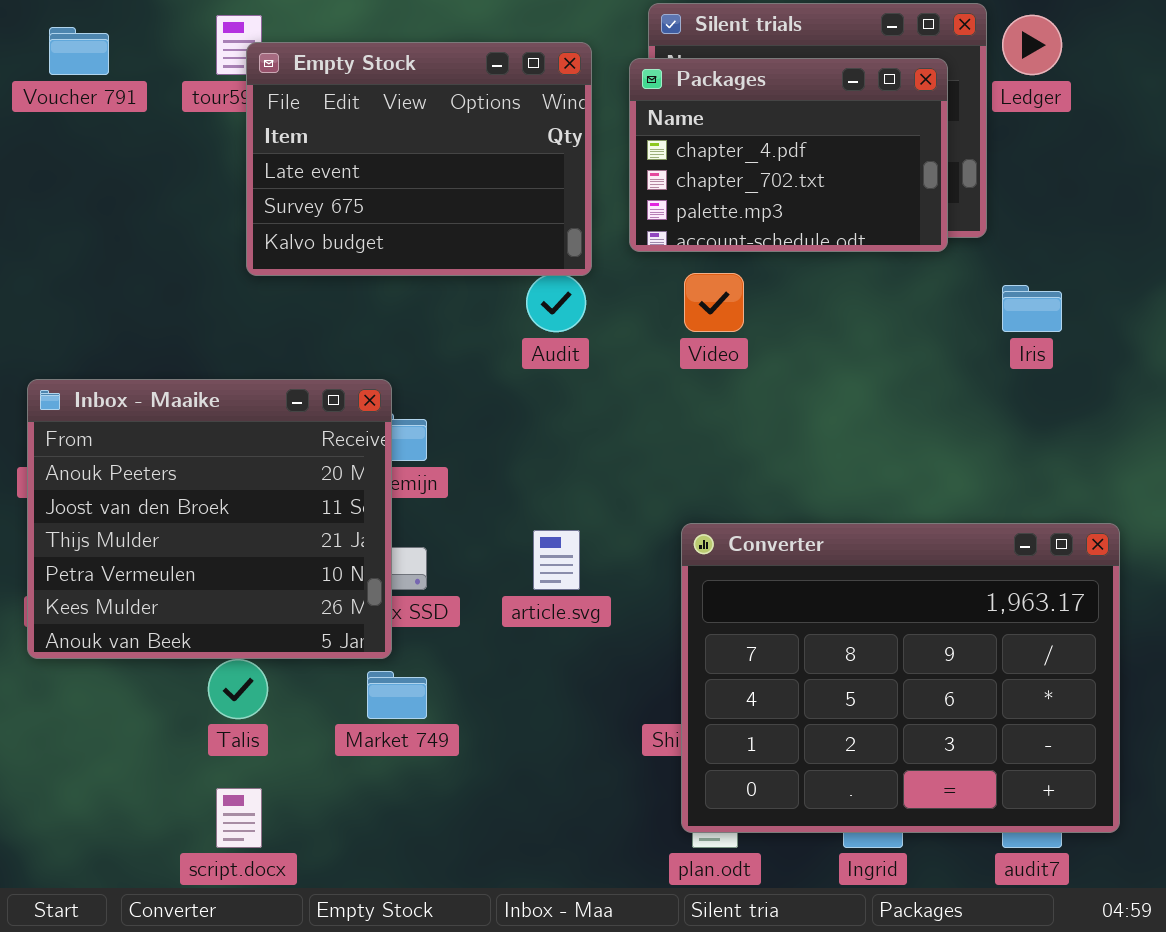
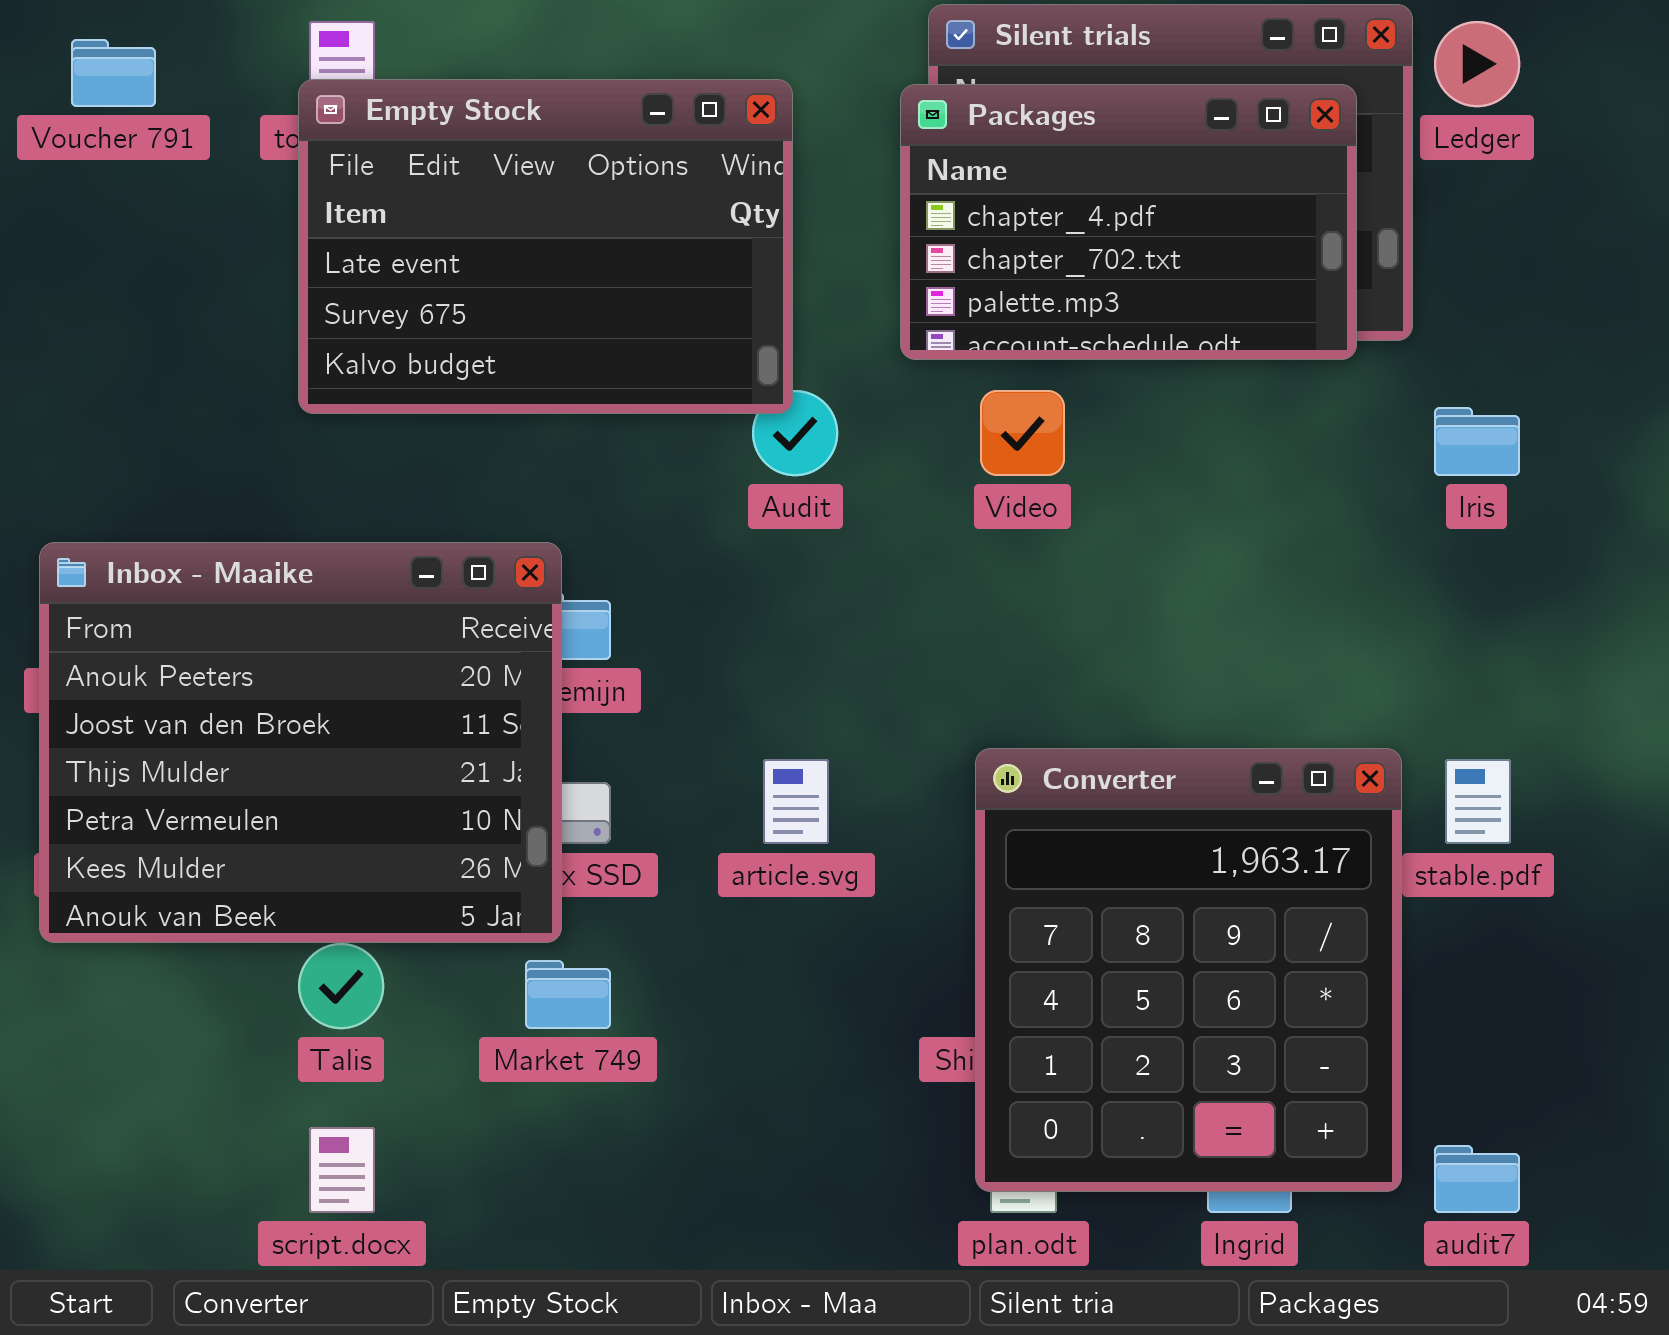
Empty Stock: [246,42,592,276] -> [298,79,793,414], moved
Converter: [681,523,1120,833] -> [975,748,1402,1192], resized

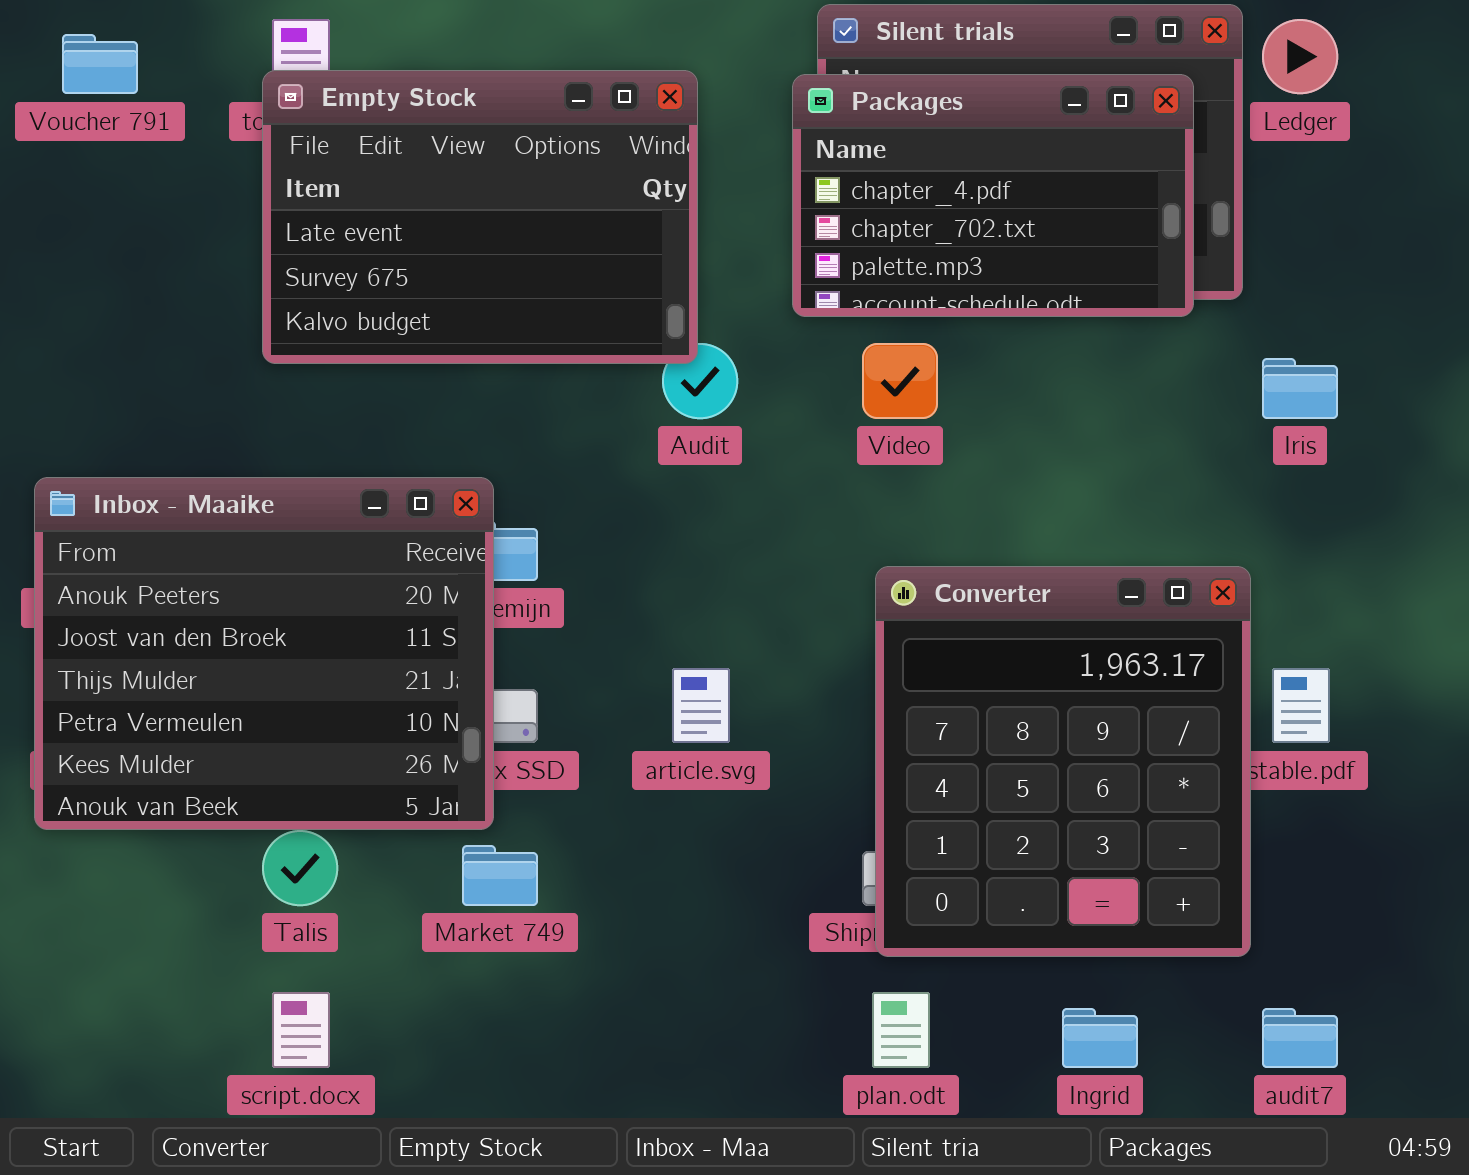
Converter: [975,748,1402,1192] -> [875,566,1251,957], moved

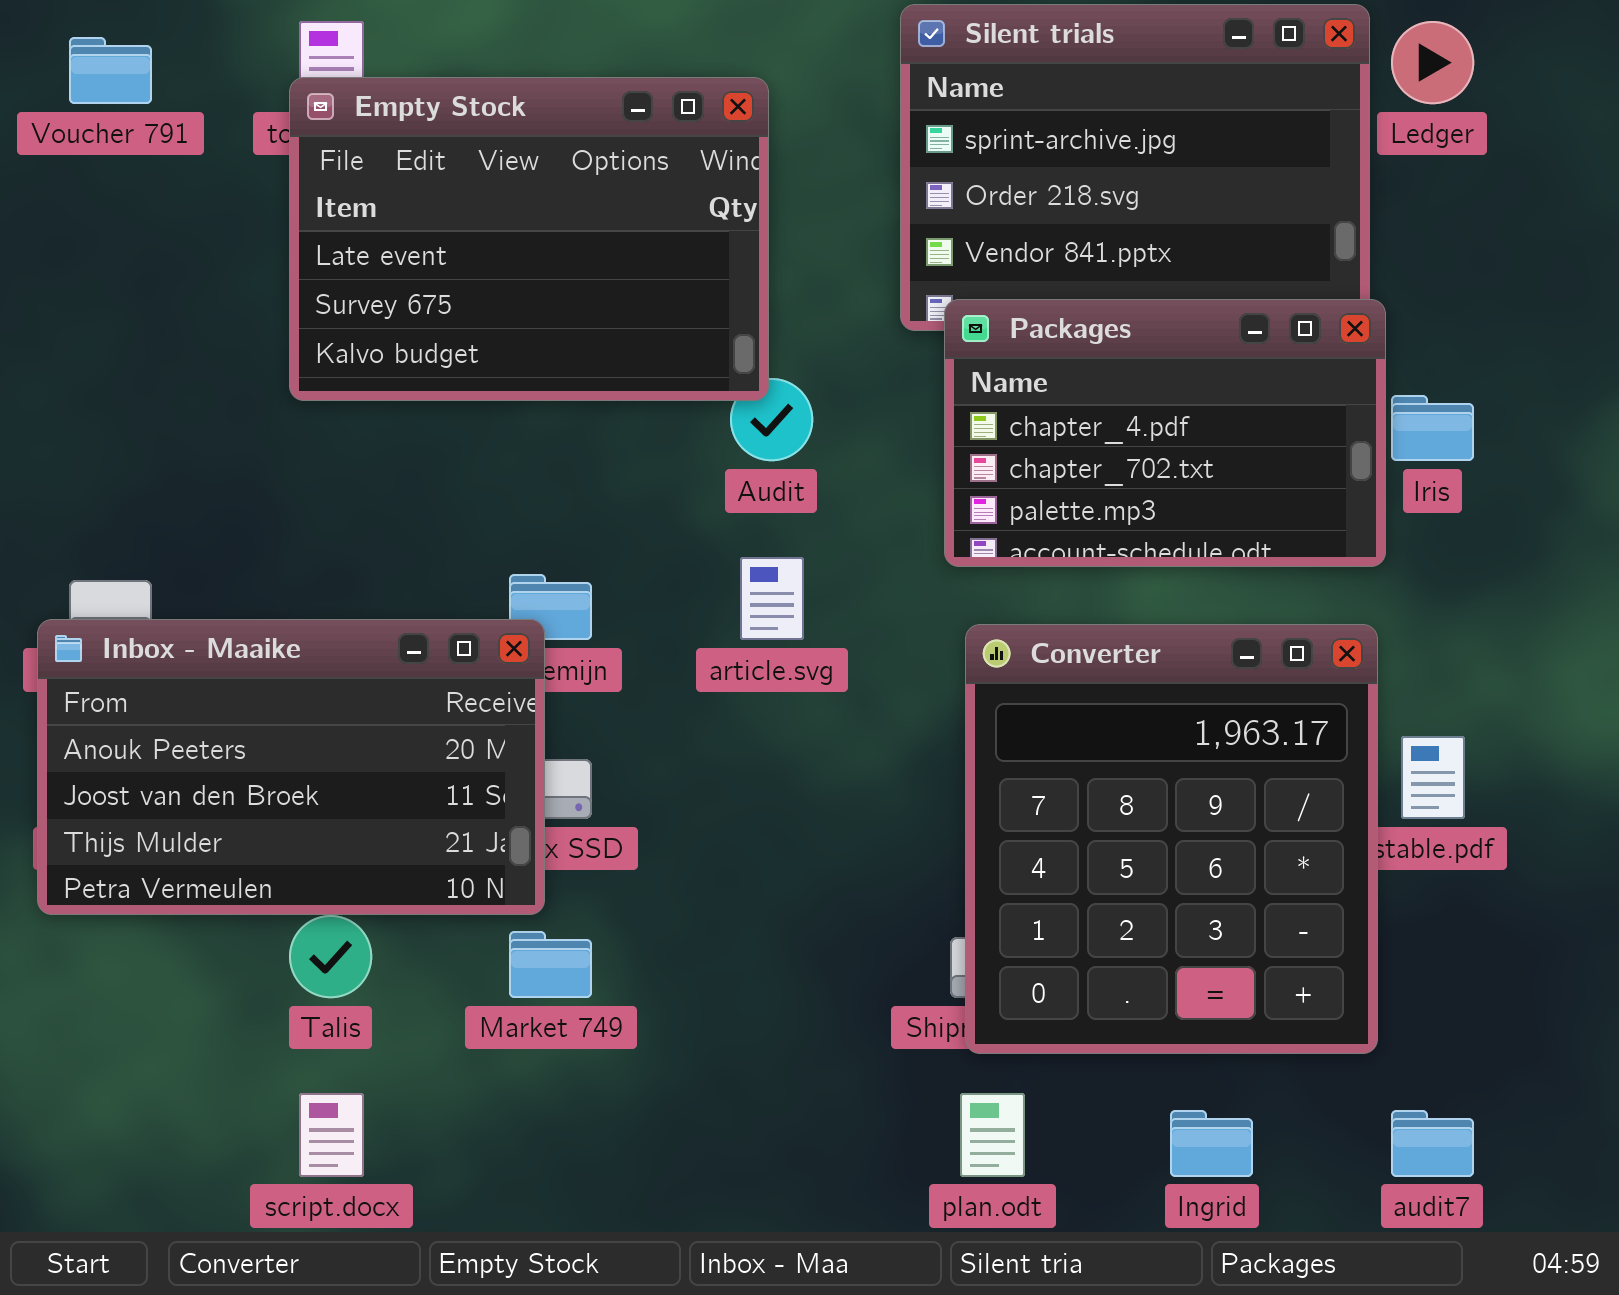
Packages: [792,74,1194,317] -> [944,299,1386,567], moved
Inbox - Maaike: [34,477,494,830] -> [37,619,545,915], resized
article.svg: [672,668,730,743] -> [740,557,804,640], moved

